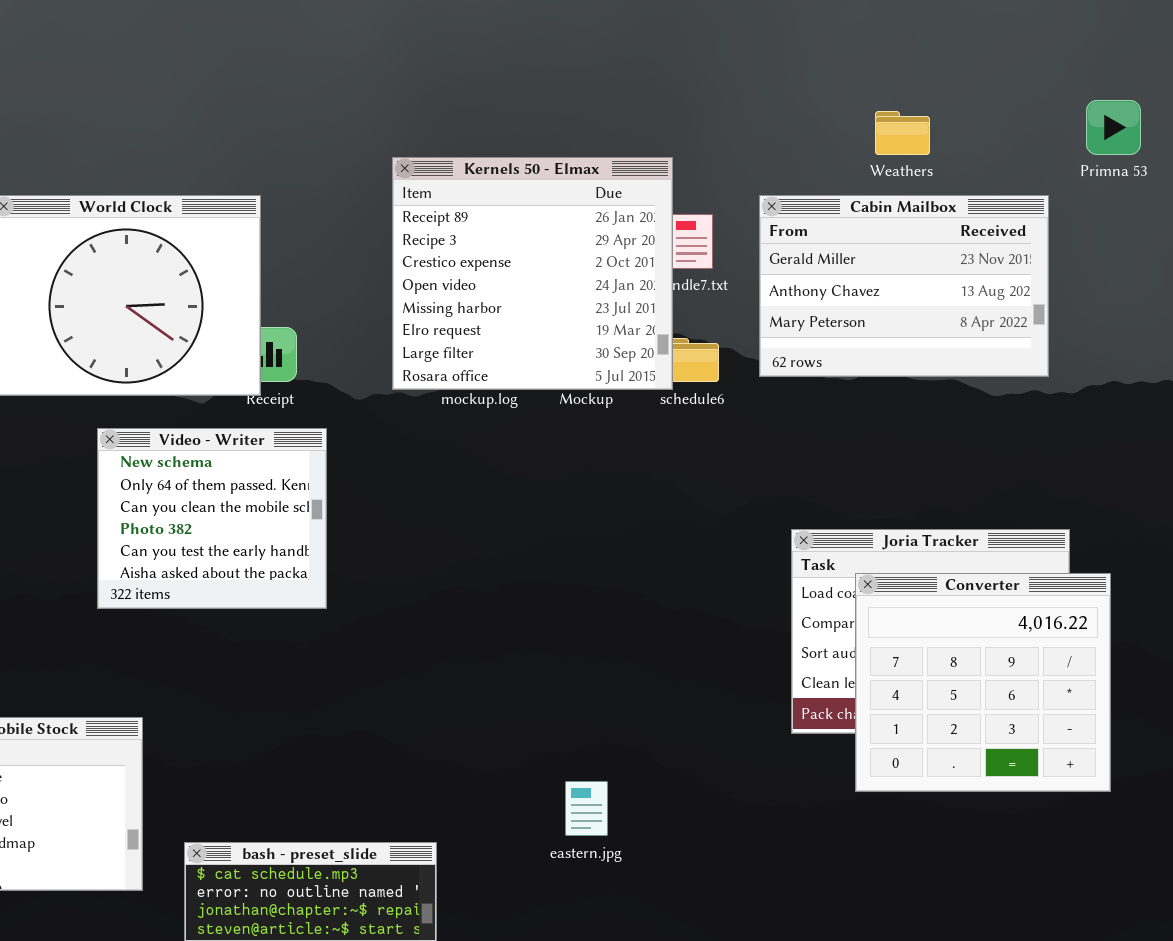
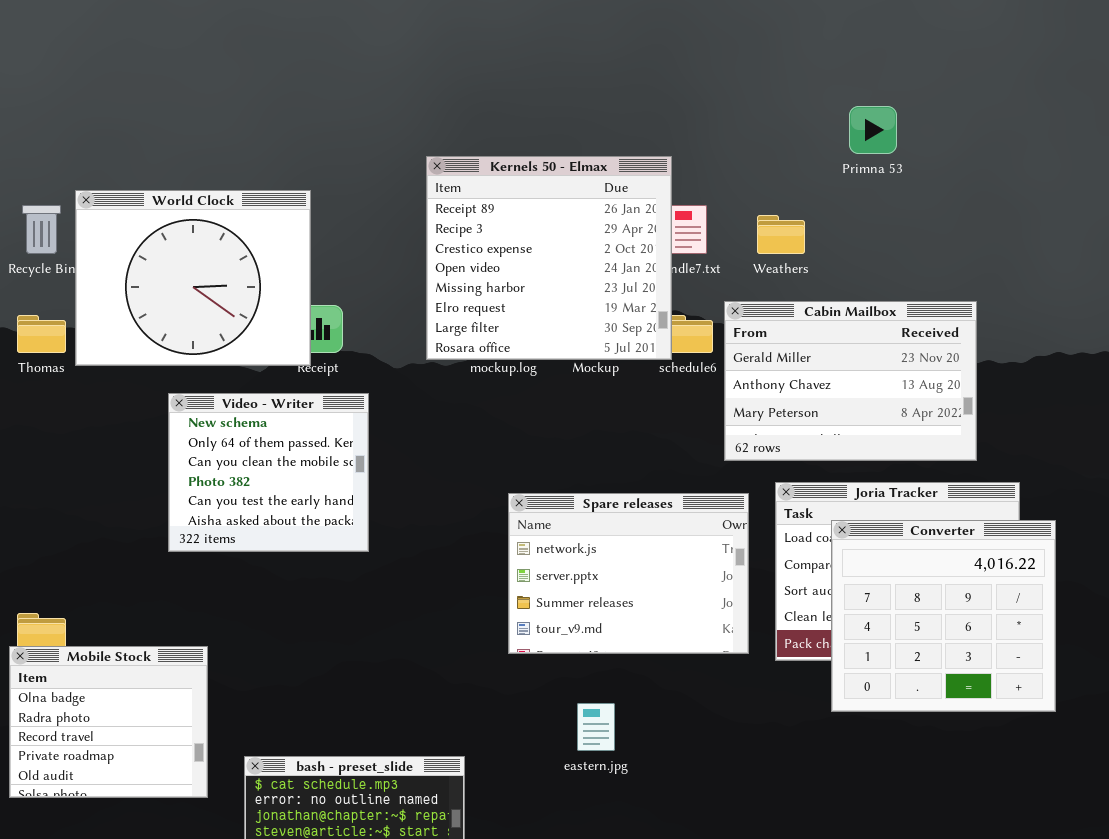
Primna 53: [1086,100,1141,155] -> [849,106,897,154], moved
Weathers: [875,111,930,155] -> [757,215,805,254], moved
Cabin Mailbox: [759,195,1049,377] -> [724,301,977,461], moved
Spare releases: none -> [508,493,749,654], opened

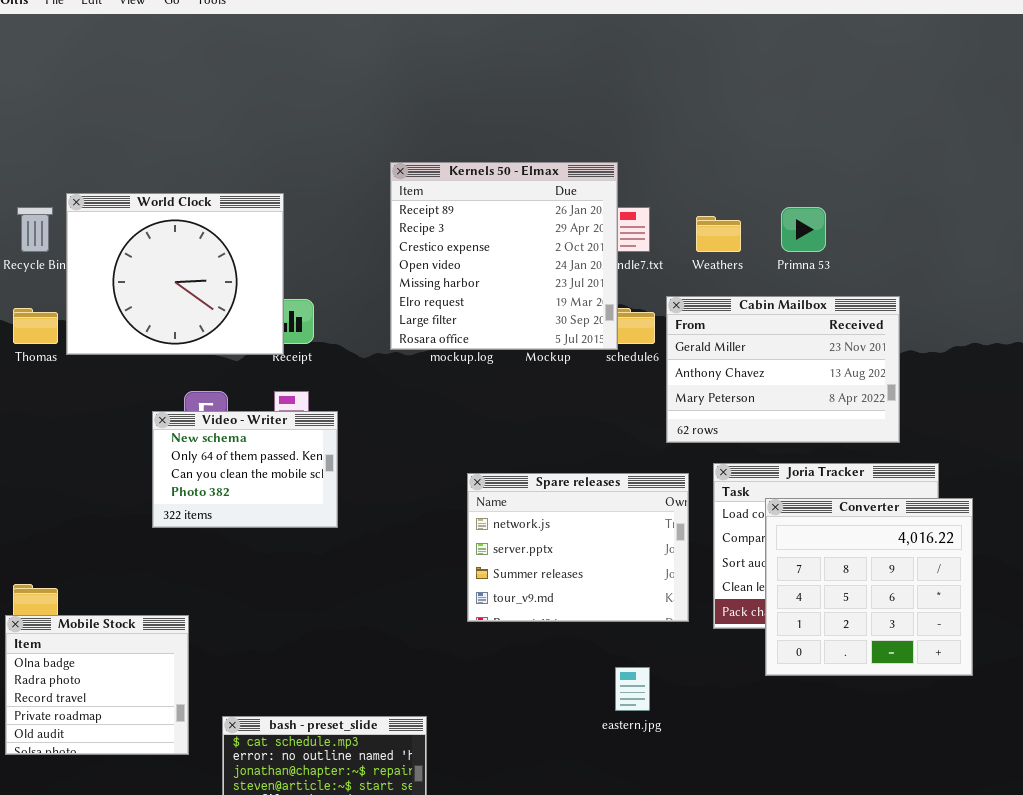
Primna 53: [849,106,897,154] -> [781,207,826,252], moved
Video - Writer: [168,393,369,552] -> [152,411,338,528], resized
eastern.jpg: [577,703,615,751] -> [615,667,650,711], moved

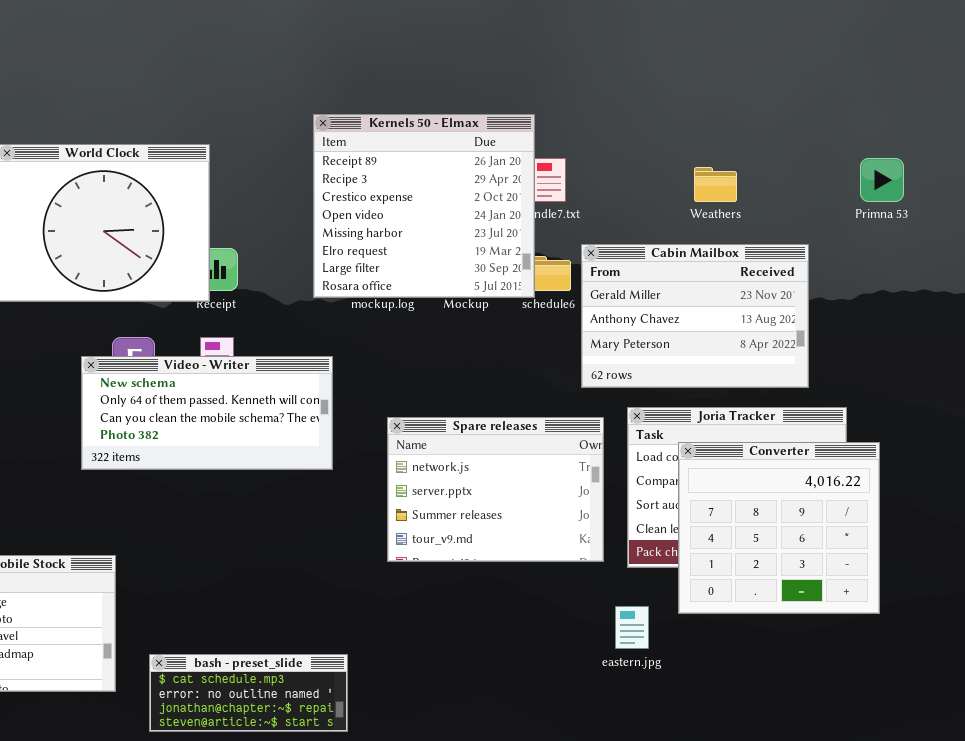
Primna 53: [781,207,826,252] -> [860,158,904,202], moved
Weathers: [696,216,741,252] -> [694,167,737,202], moved
Video - Writer: [152,411,338,528] -> [81,356,333,470], resized
eastern.jpg: [615,667,650,711] -> [615,606,649,649], moved

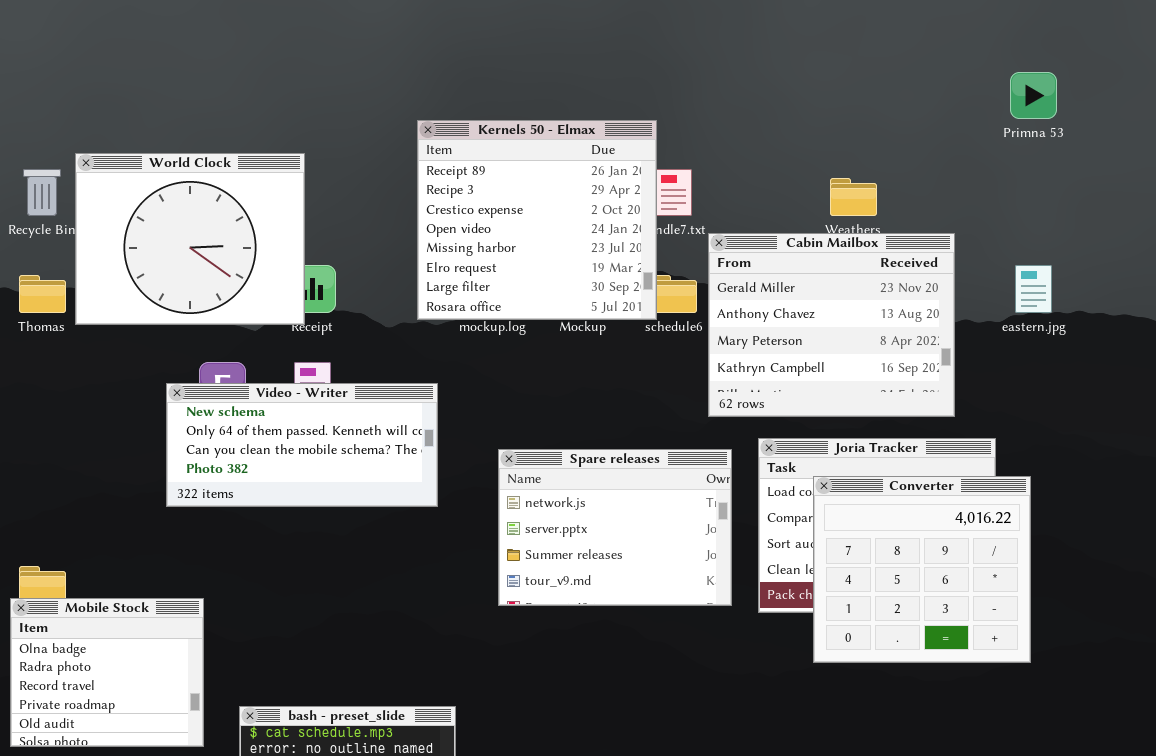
Primna 53: [860,158,904,202] -> [1010,72,1057,119], moved
Cabin Mailbox: [581,244,809,388] -> [708,233,955,417], resized
eastern.jpg: [615,606,649,649] -> [1015,265,1052,313], moved

